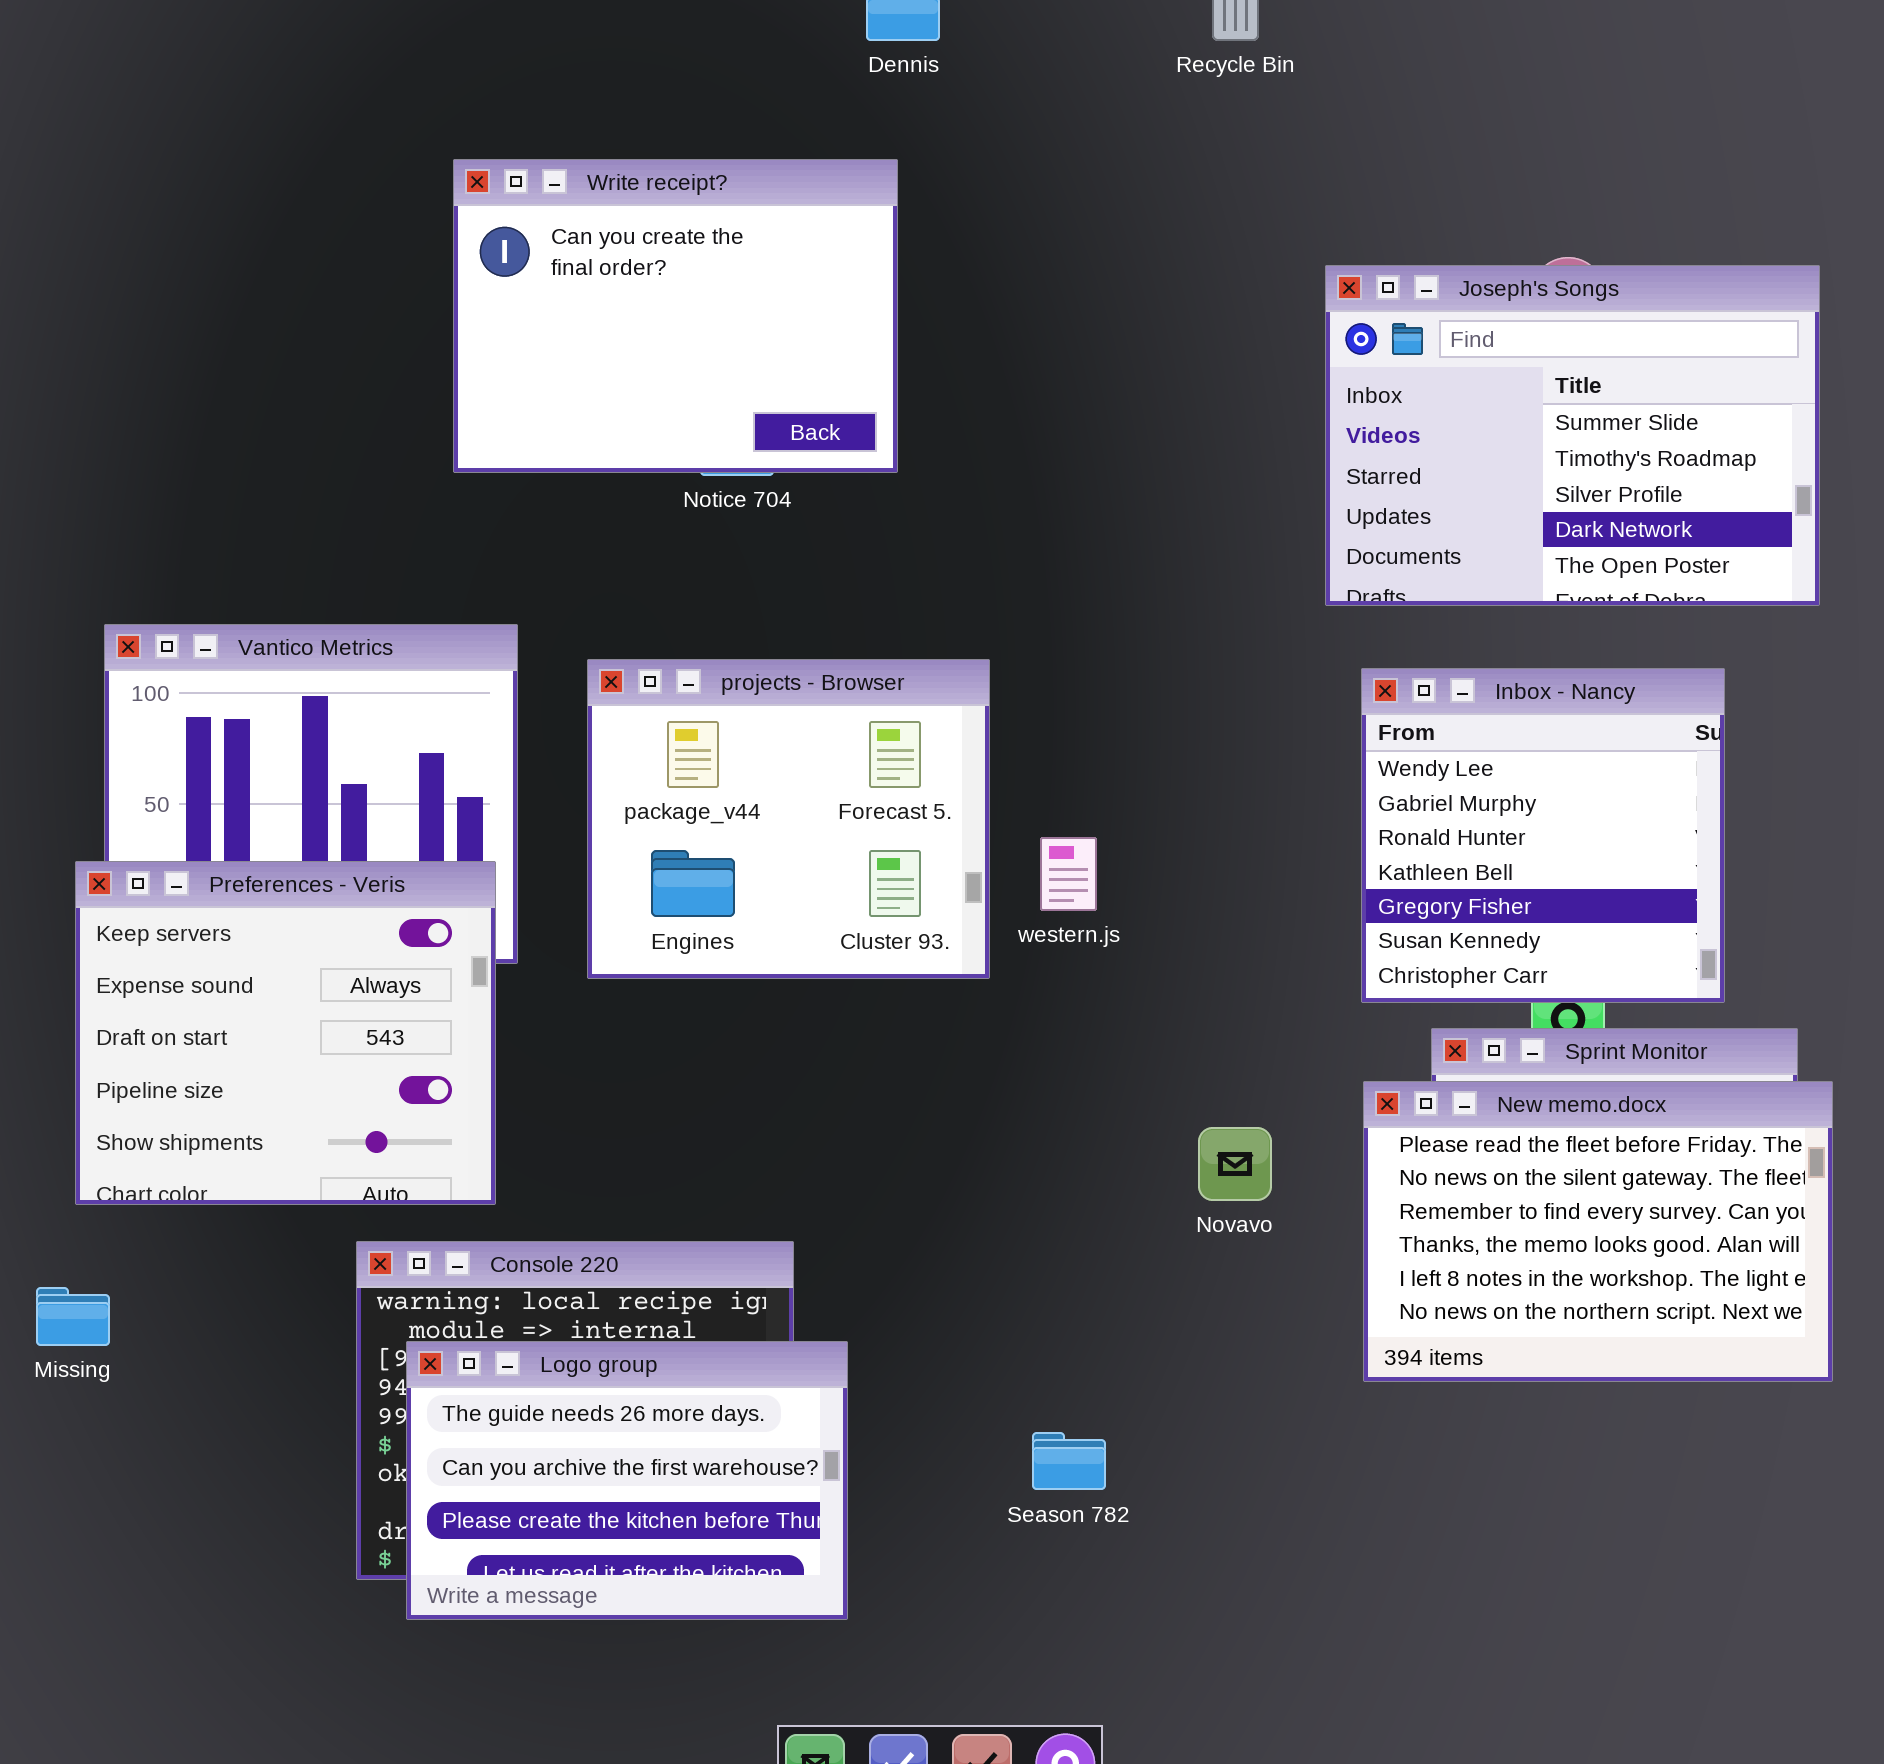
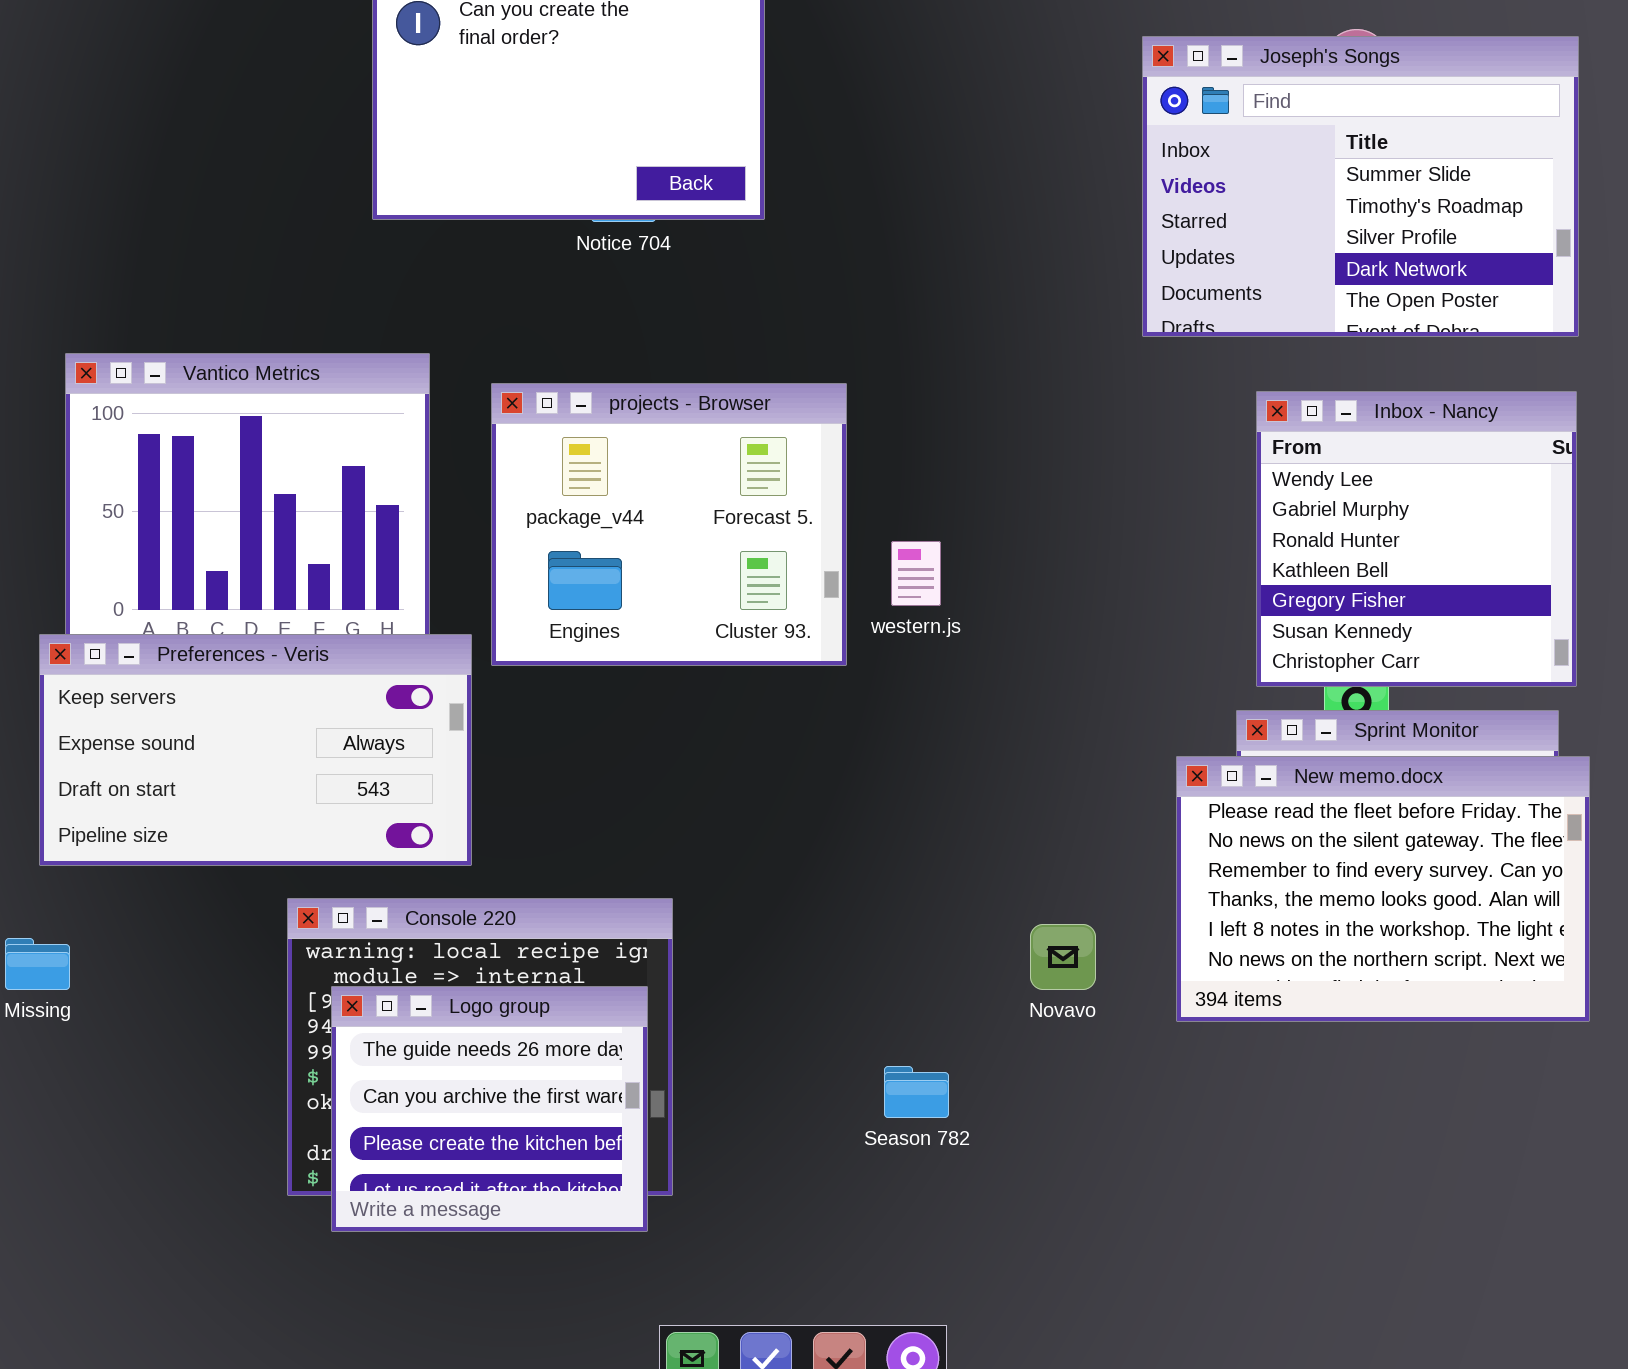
Inbox - Nancy: [1361,668,1725,1003] -> [1256,391,1577,687], moved
Preferences - Veris: [75,861,496,1205] -> [39,634,472,866], resized
Novavo: [1198,1127,1272,1201] -> [1030,924,1096,990], moved
Logo group: [406,1341,848,1620] -> [331,986,648,1232], resized

